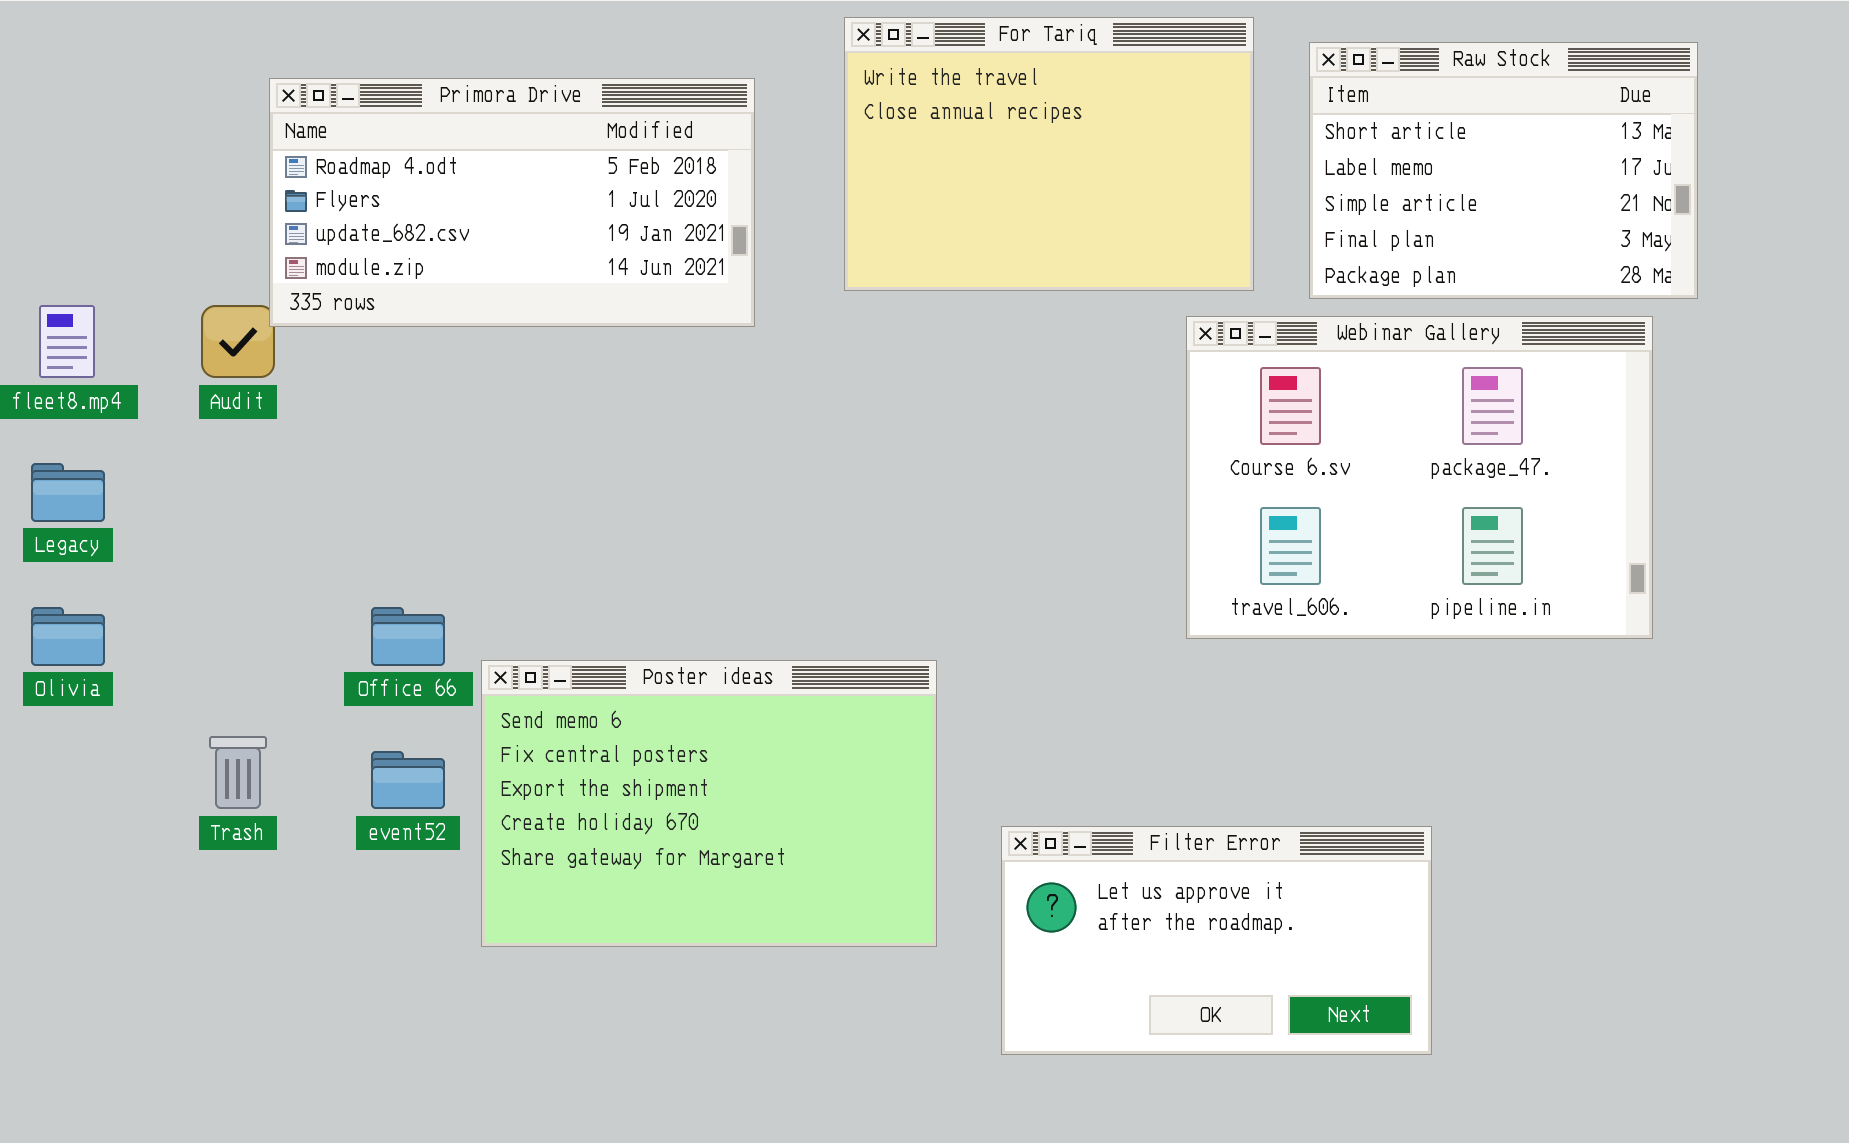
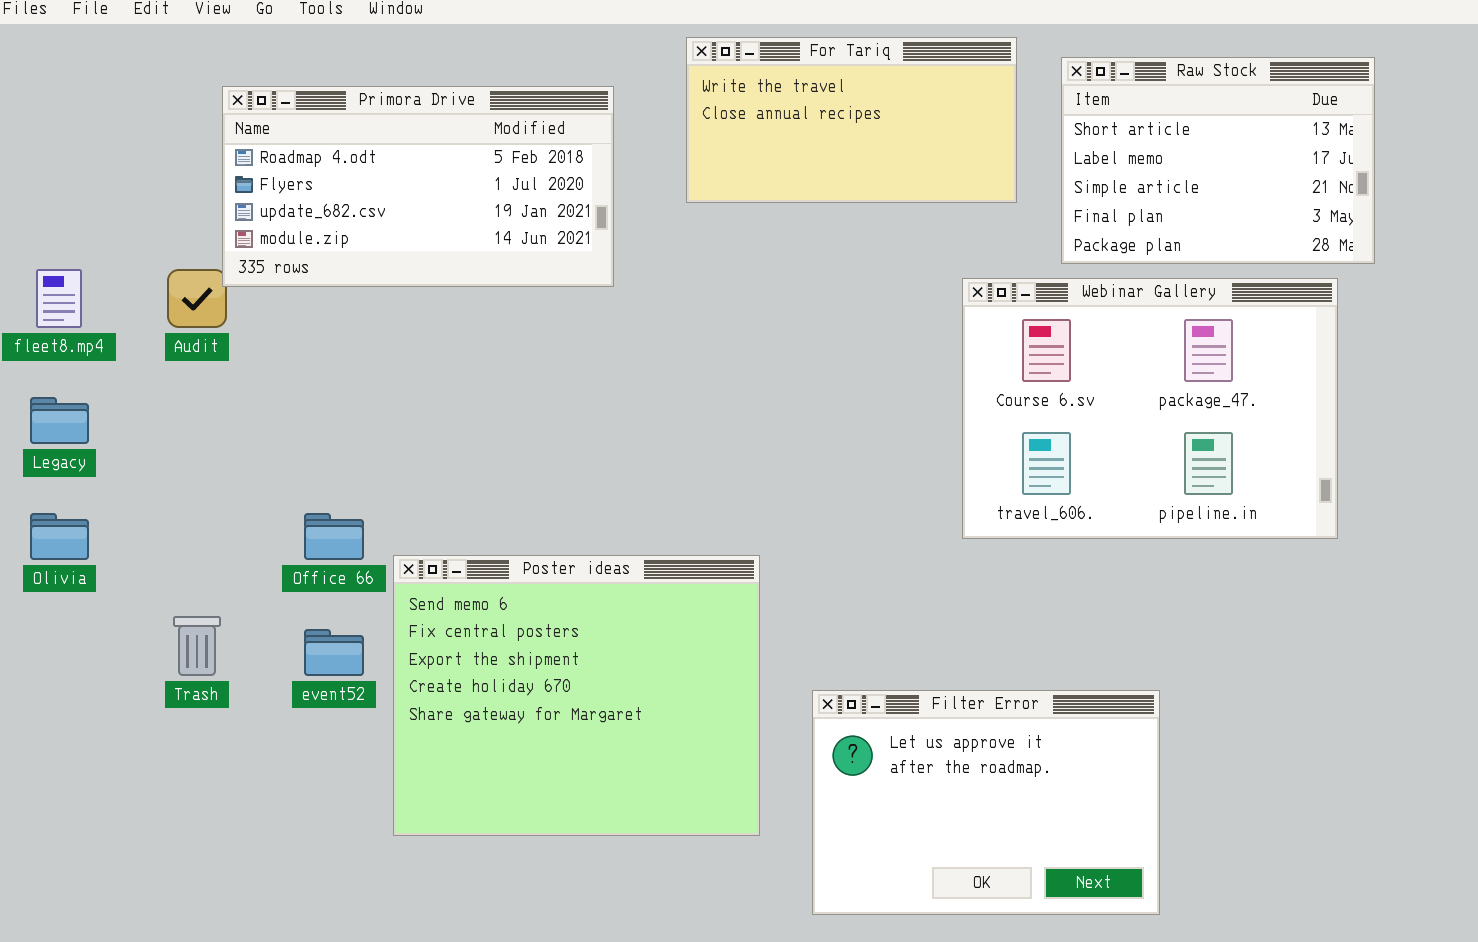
For Tariq: [844,17,1254,291] -> [686,37,1017,203], resized
Poster ideas: [481,660,937,947] -> [393,555,760,836], resized
Filter Error: [1001,826,1432,1055] -> [812,690,1160,915], resized

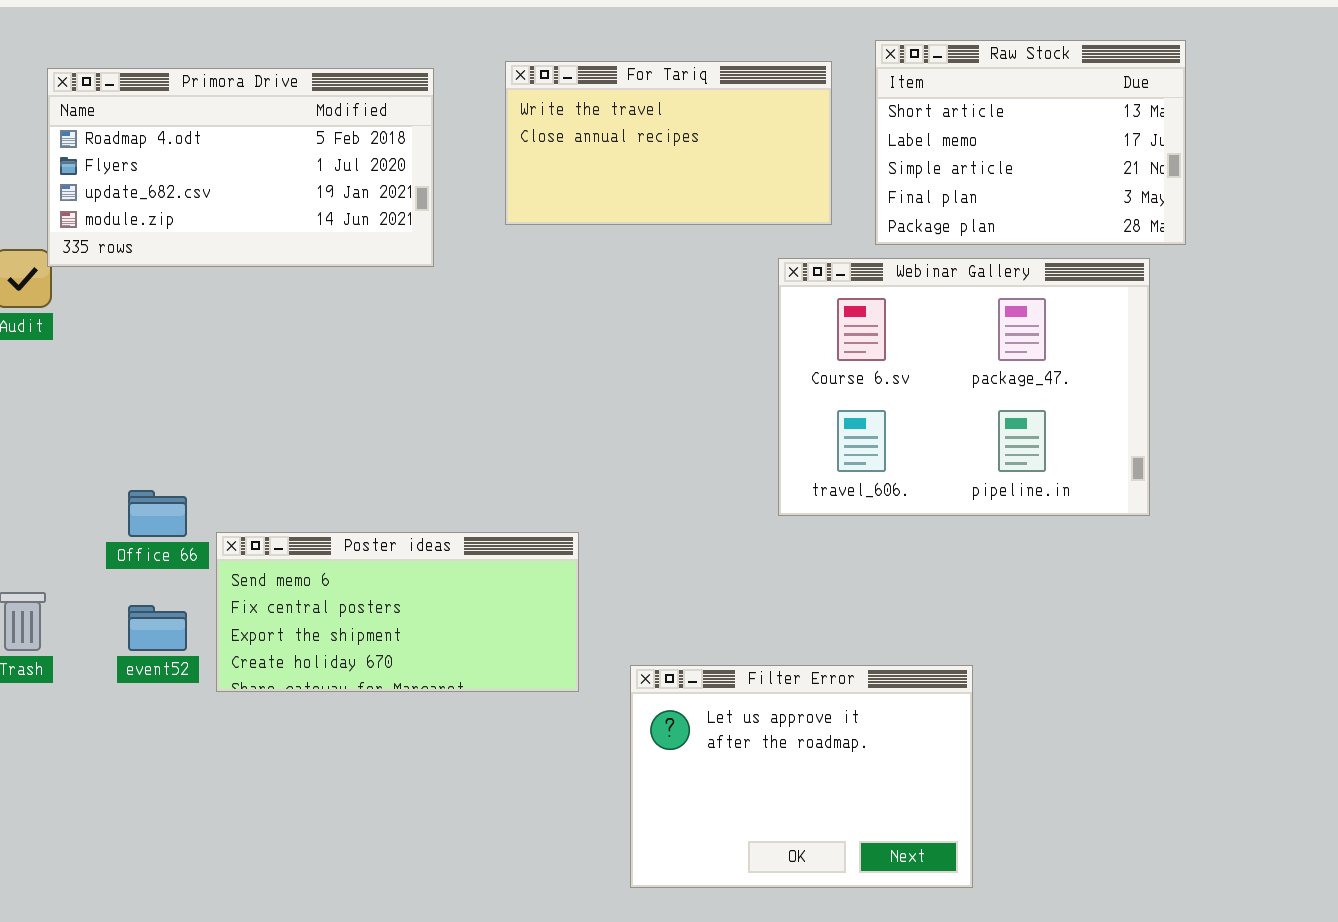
For Tariq: [686,37,1017,203] -> [505,61,832,225], moved
Poster ideas: [393,555,760,836] -> [216,532,579,692], resized

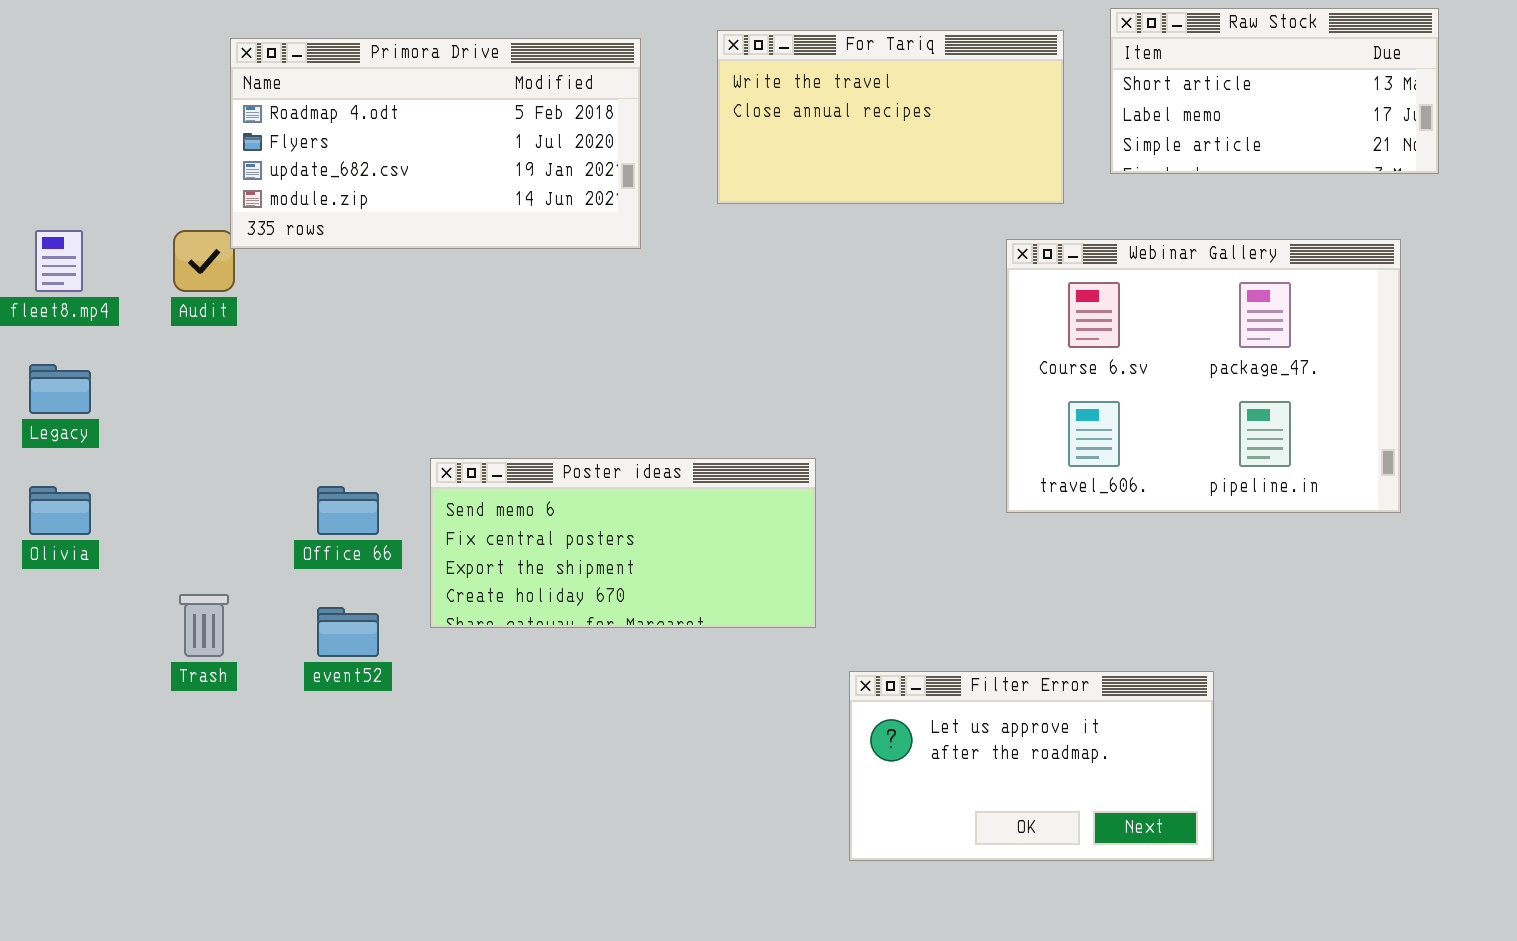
Raw Stock: [875,40,1186,245] -> [1110,8,1439,174], resized
Poster ideas: [216,532,579,692] -> [430,458,816,628], moved
Filter Error: [630,665,973,888] -> [849,671,1214,861], resized

